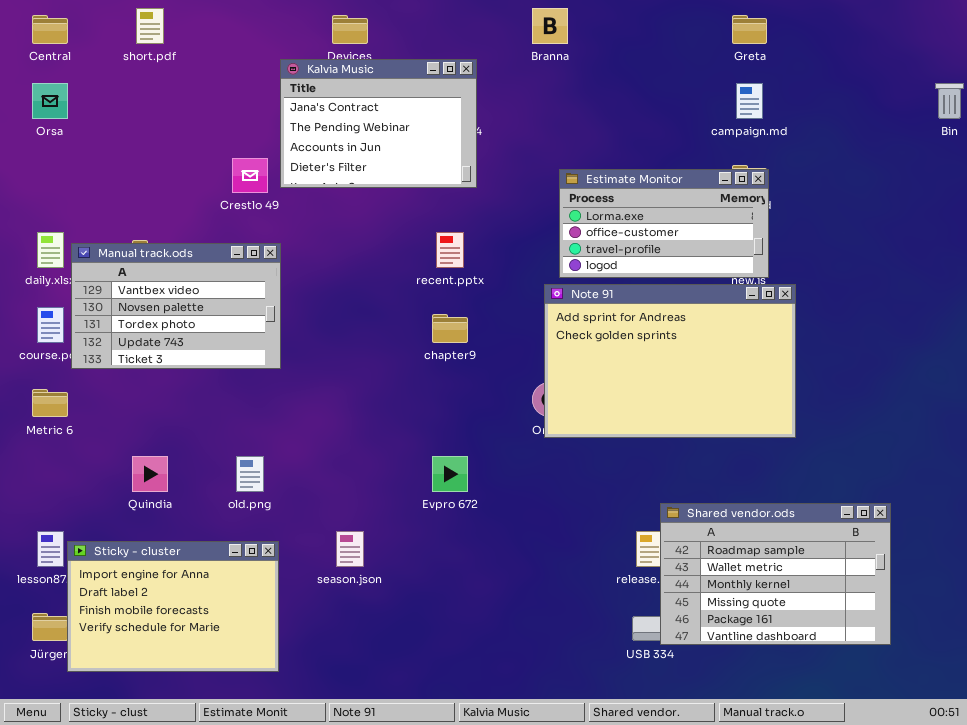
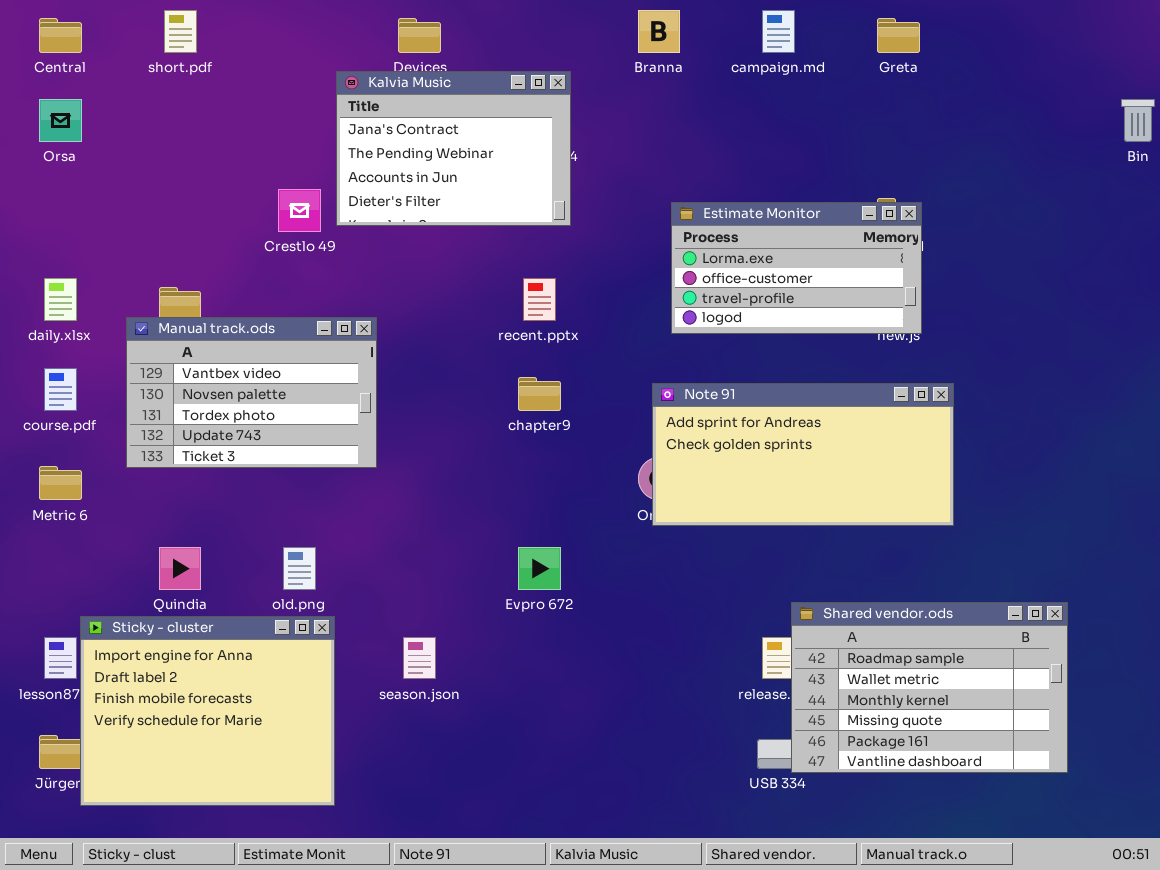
campaign.md: [736,83,763,119] -> [762,10,795,53], moved
Manual track.ods: [71,243,281,369] -> [126,317,377,468], moved
Note 91: [544,284,796,438] -> [652,383,954,526], resized
Sticky - cluster: [67,541,279,672] -> [80,616,335,806], resized

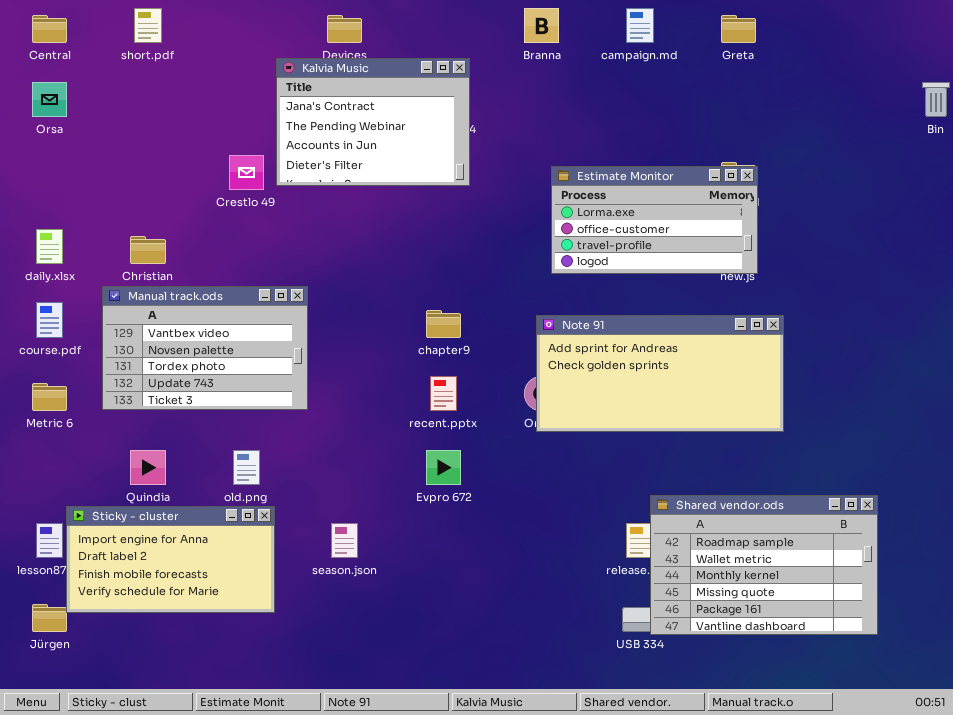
recent.pptx: [523,278,556,321] -> [430,376,457,411], moved
Manual track.ods: [126,317,377,468] -> [102,286,308,410], moved
Sticky - cluster: [80,616,335,806] -> [66,506,275,613], resized

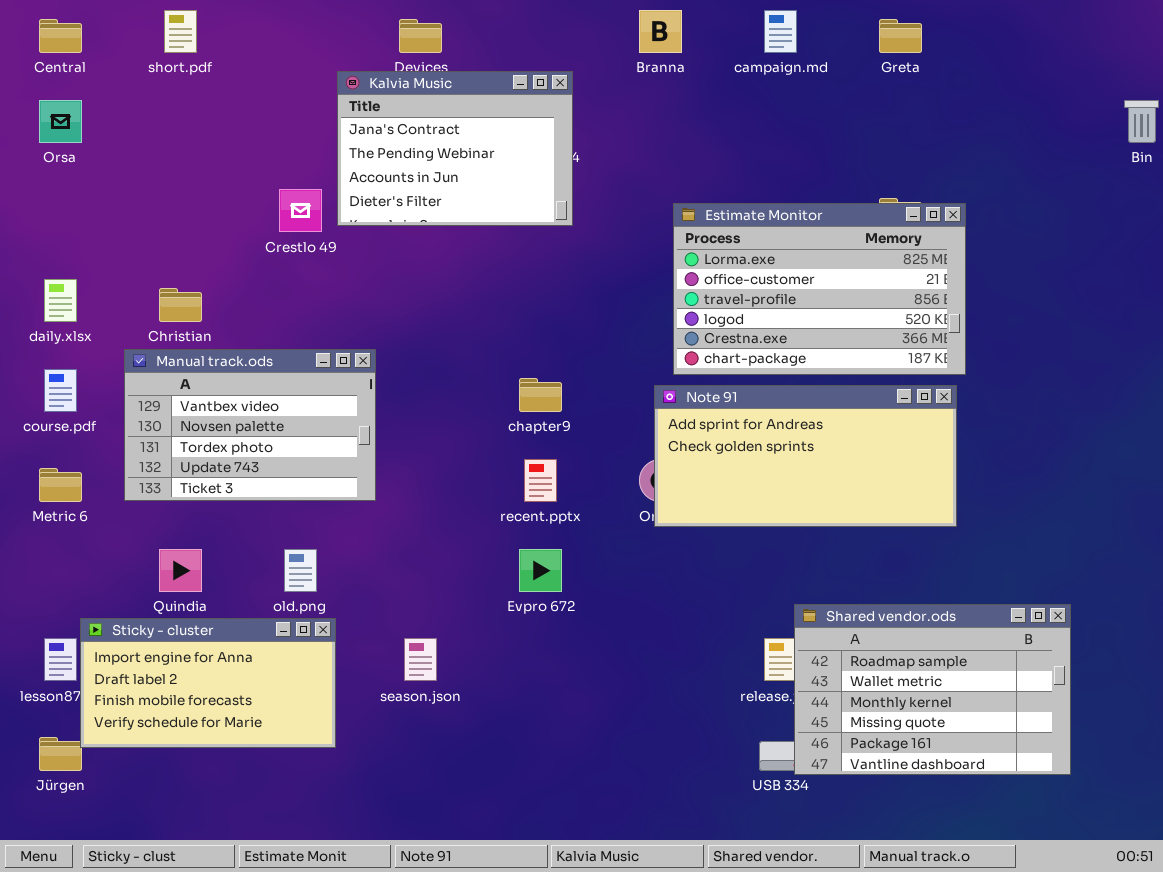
Estimate Monitor: [551,166,758,274] -> [673,203,966,375], resized

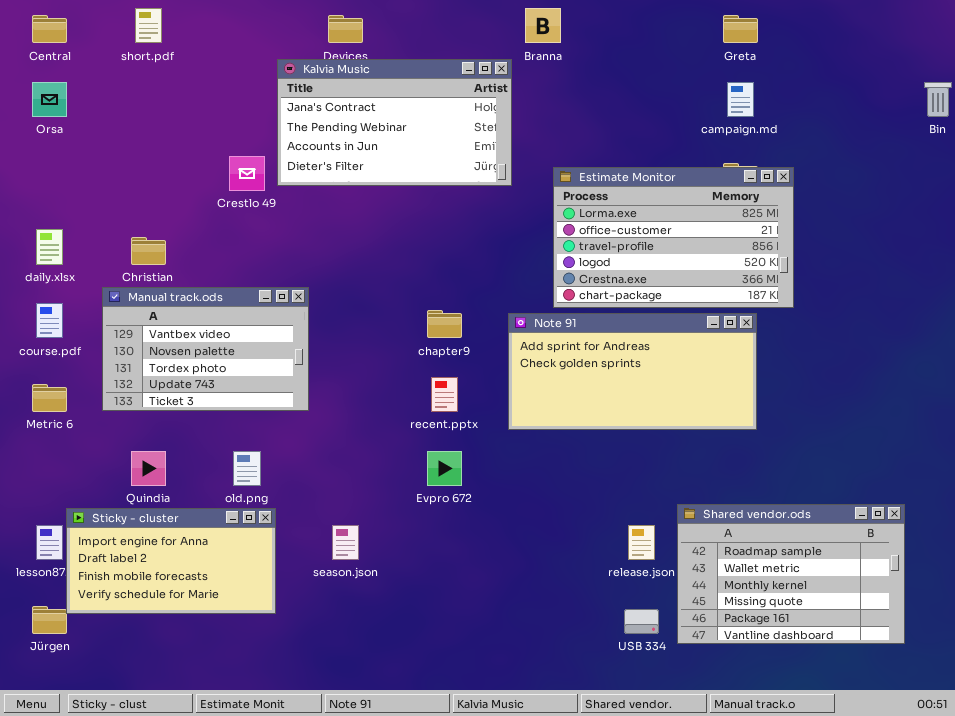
campaign.md: [764,10,797,53] -> [727,82,754,117], moved
Kalvia Music: [337,71,573,226] -> [277,59,512,186], resized
Note 91: [654,385,957,527] -> [508,313,757,430], moved
Shared vendor.ods: [794,604,1071,775] -> [677,504,905,644], moved

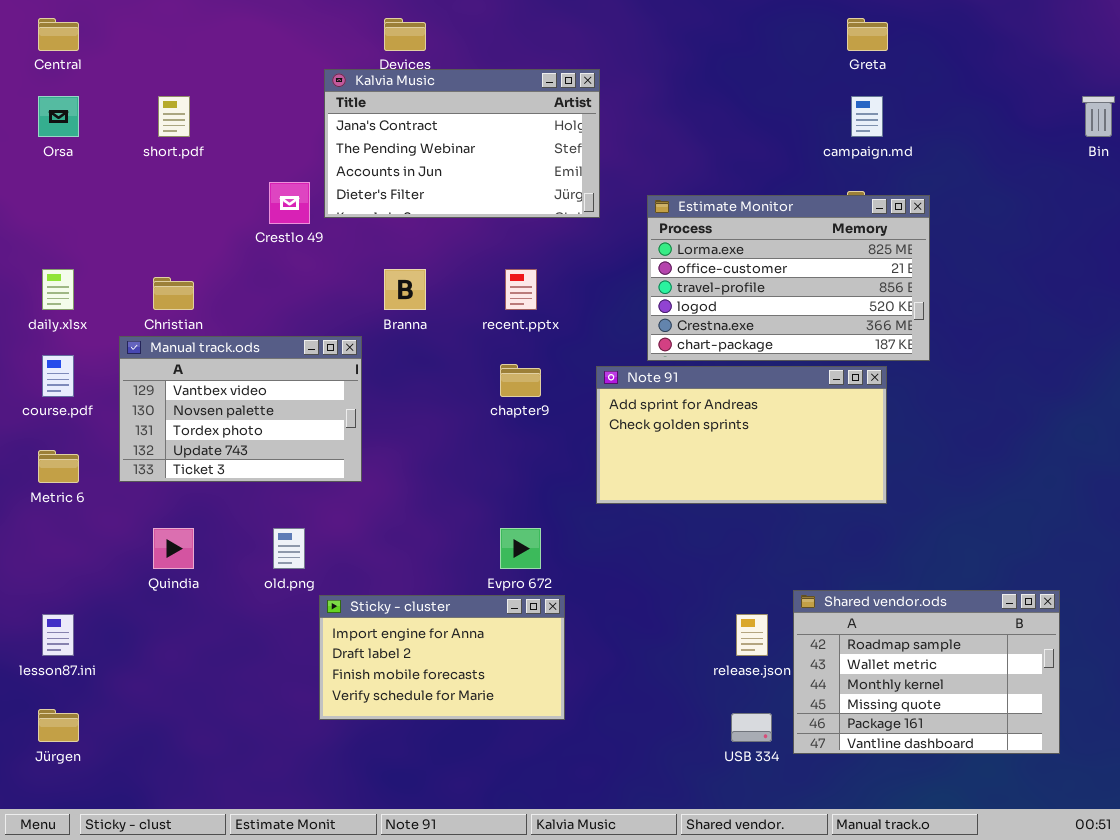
short.pdf: [135,8,162,43] -> [158,96,190,137], moved
Branna: [525,8,561,43] -> [384,269,426,310], moved
recent.pptx: [431,377,458,412] -> [505,269,537,310], moved
Sticky - cluster: [66,508,276,614] -> [319,595,565,720], moved

